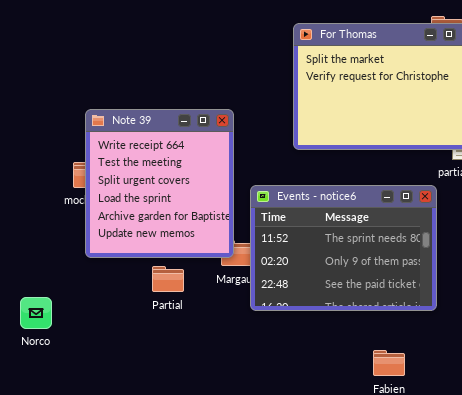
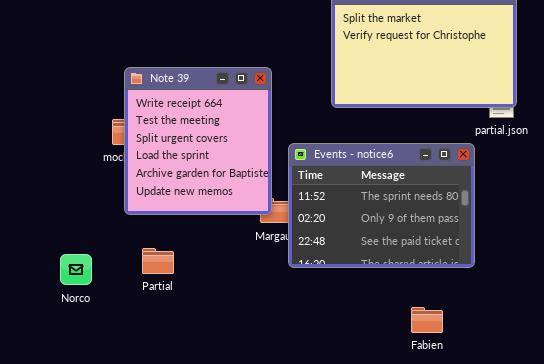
Partial: [152,266,184,292] -> [142,248,174,274], moved

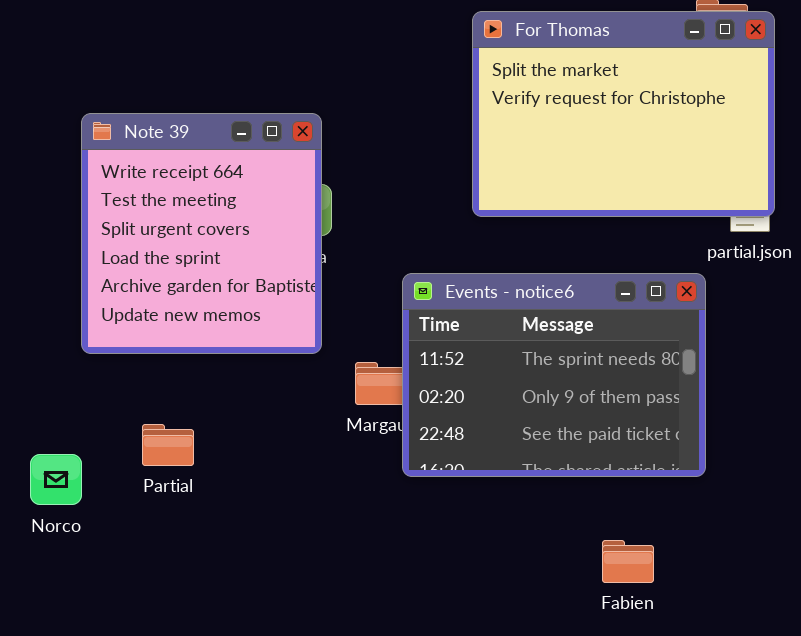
Note 39: [124,67,272,215] -> [81,113,322,354], moved
Partial: [142,248,174,274] -> [142,424,194,466], moved

